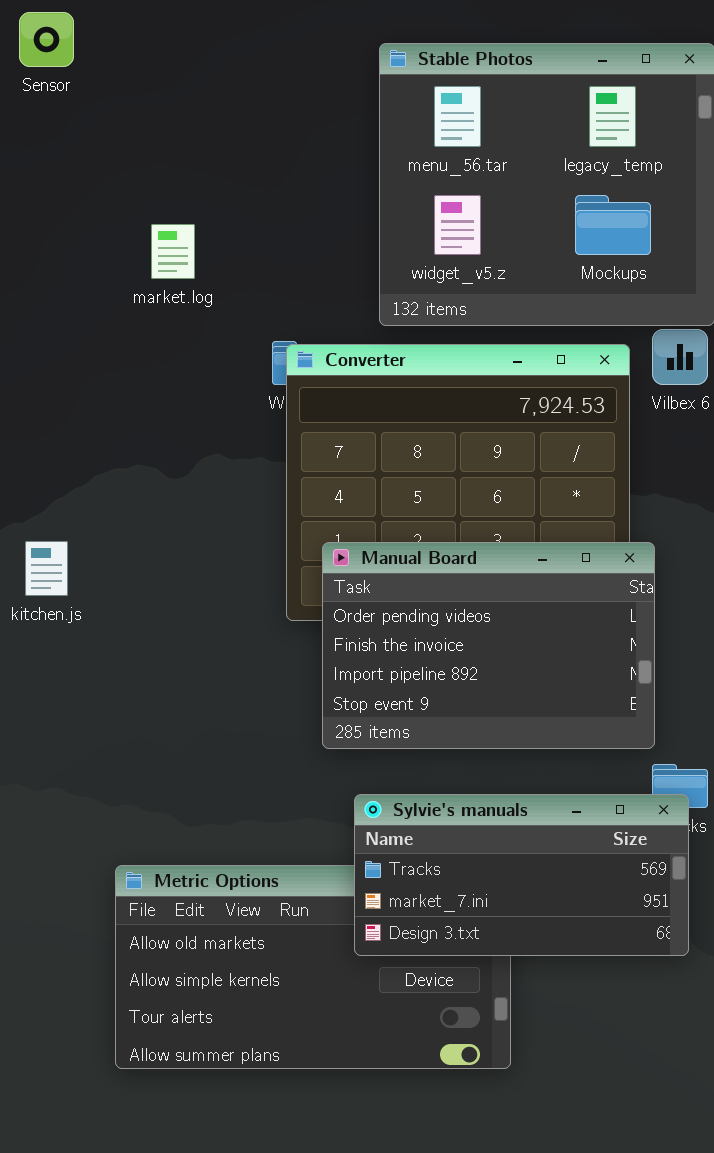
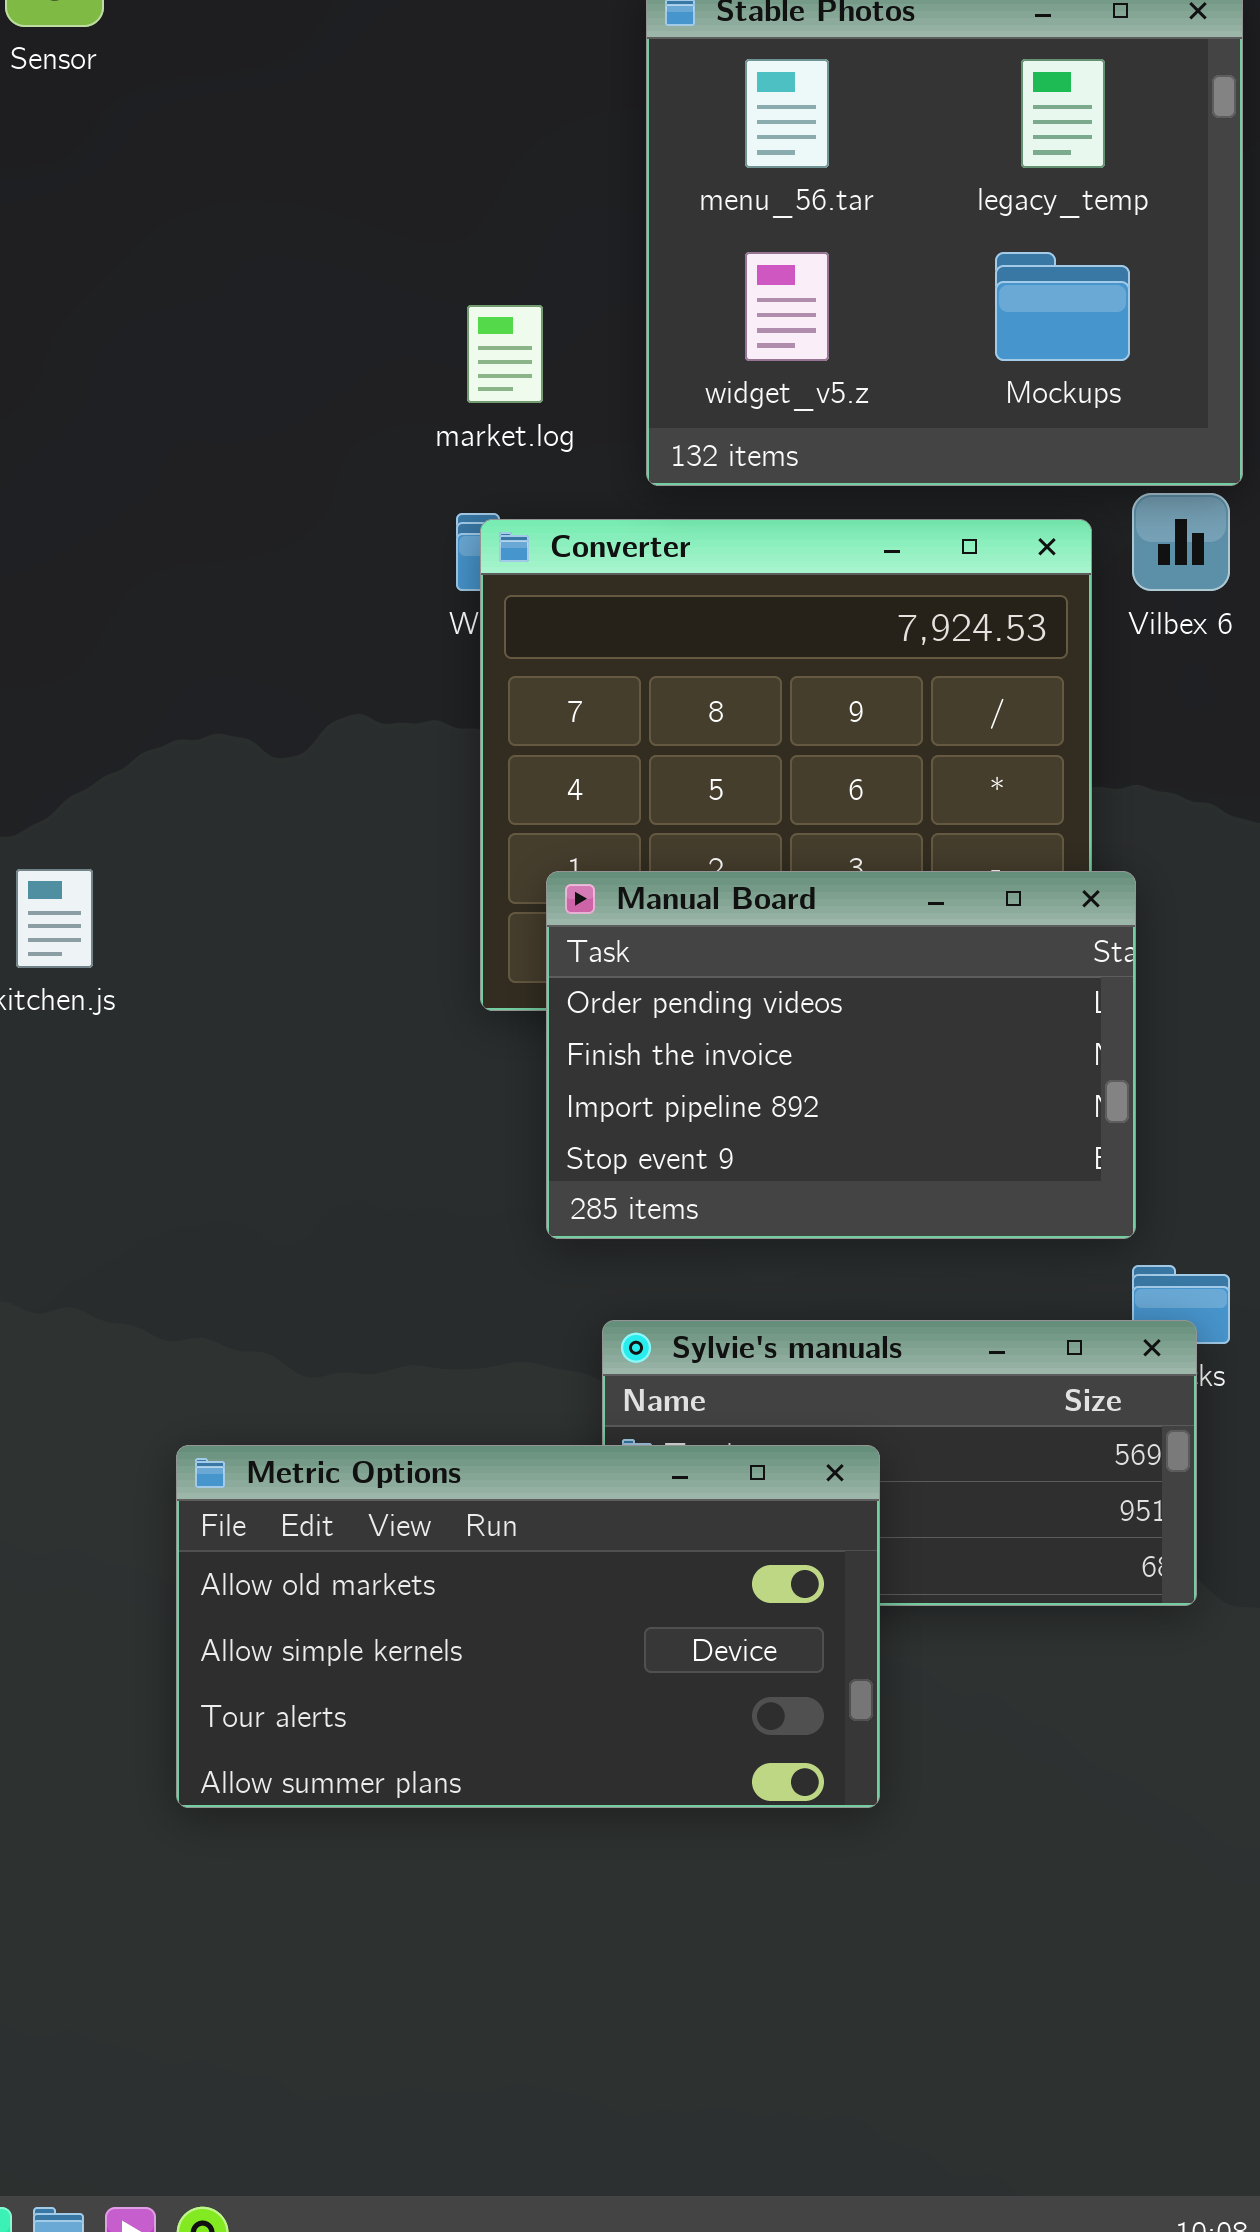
market.log: [151,224,195,279] -> [467,305,543,403], moved
Metric Options: [115,865,511,1069] -> [176,1445,880,1808], raised

